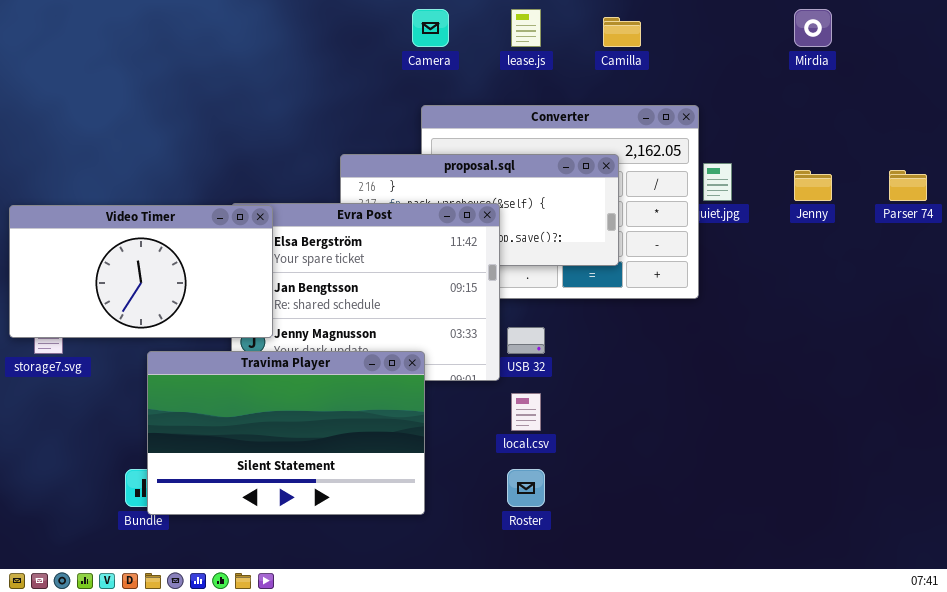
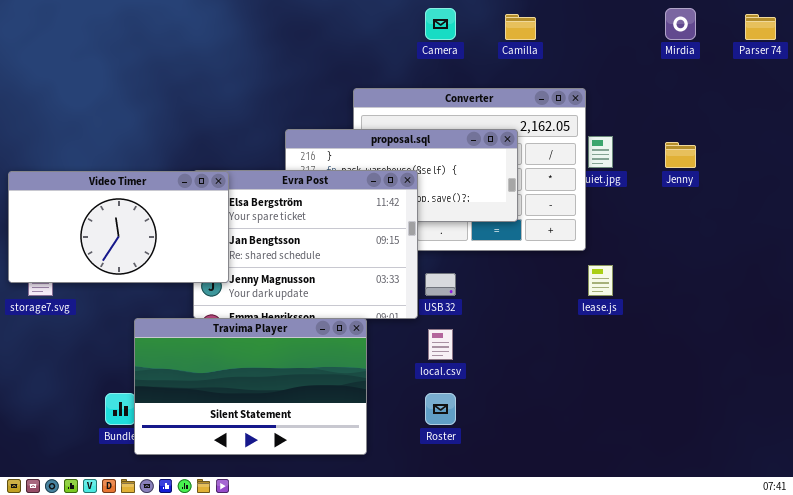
Camera: [412,9,449,47] -> [425,8,456,40], moved
lease.js: [511,9,541,47] -> [588,265,613,296], moved
Parser 74: [889,170,927,201] -> [745,14,776,40], moved
Travima Player: [147,351,425,515] -> [134,318,367,455], moved

